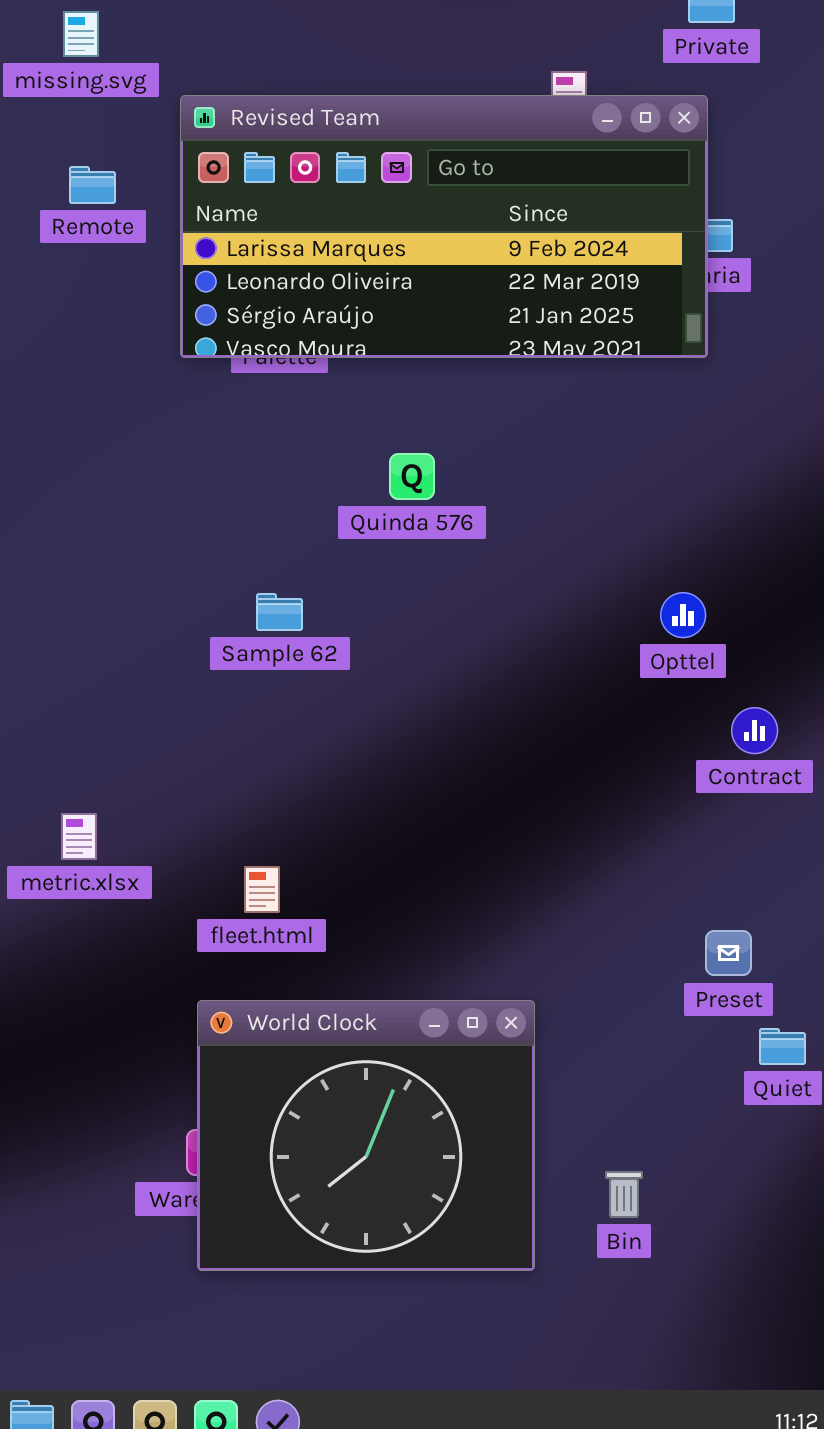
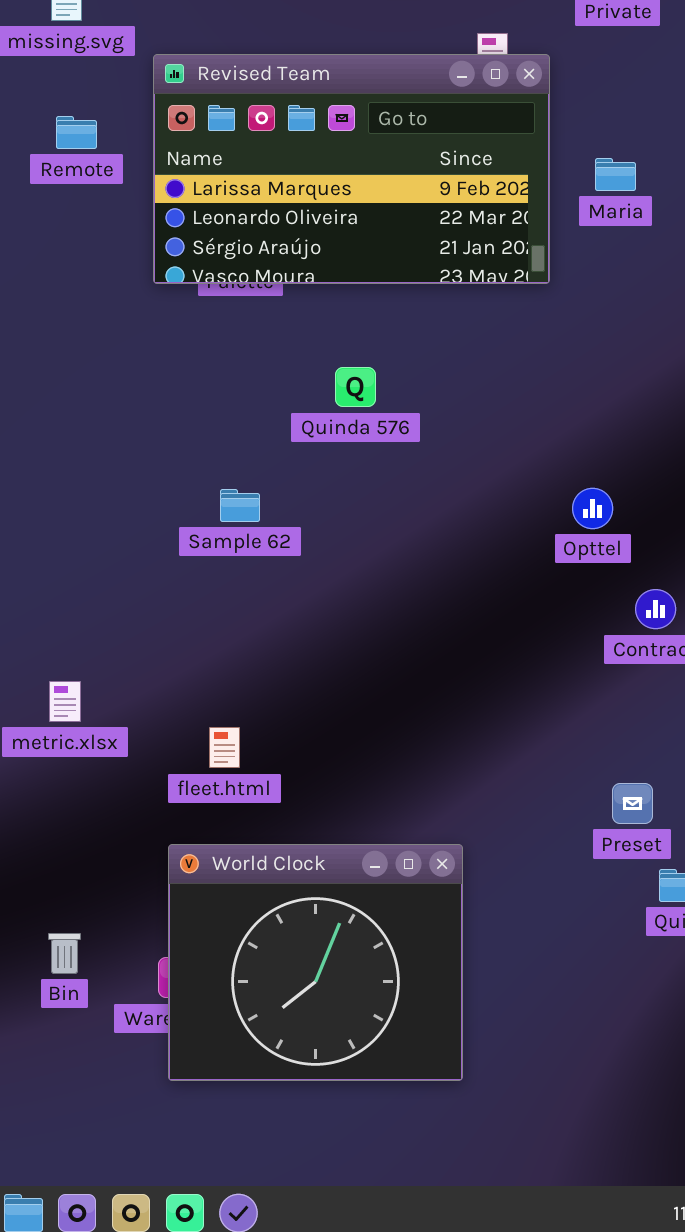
Revised Team: [180,95,708,358] -> [153,54,550,284], resized
Bin: [605,1171,643,1218] -> [48,933,81,974], moved

